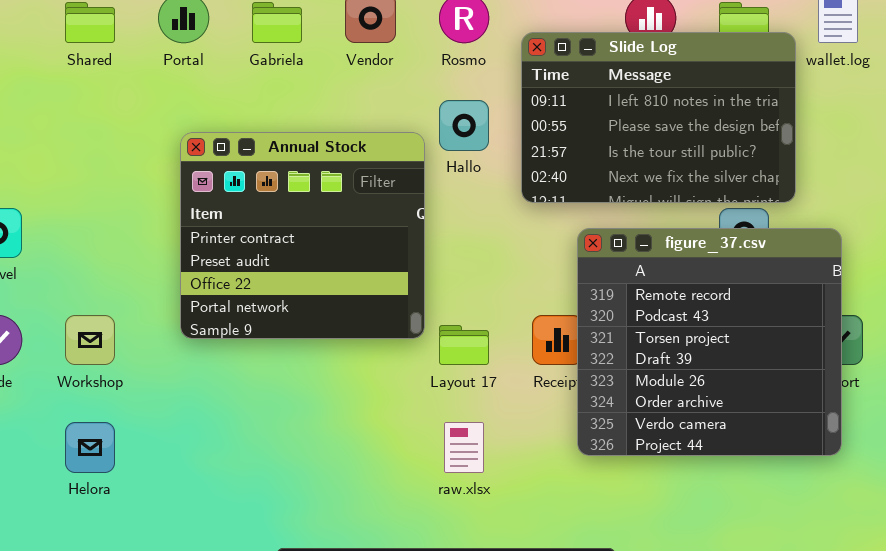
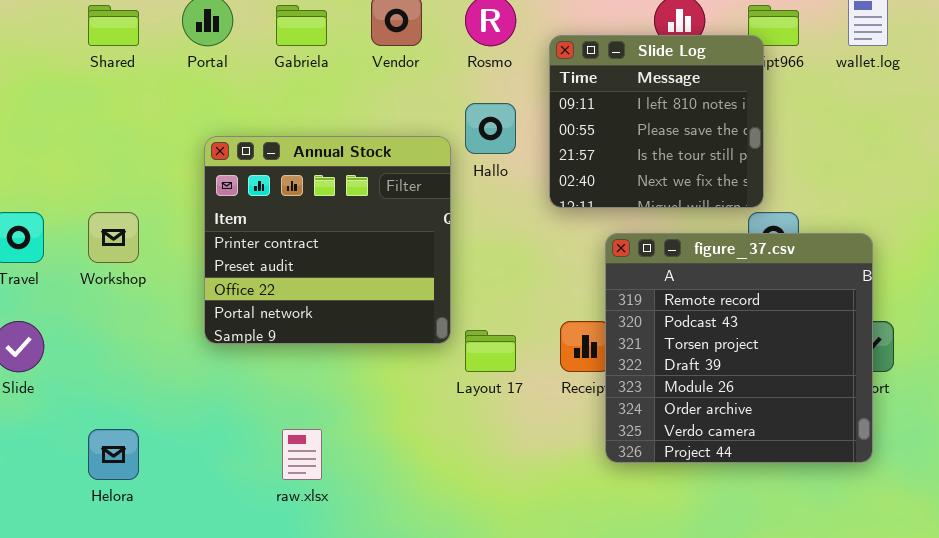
Slide Log: [521,32,796,203] -> [549,35,764,208], resized
Workshop: [65,315,115,365] -> [88,212,139,263], moved
raw.xlsx: [444,422,484,473] -> [282,429,322,480], moved

